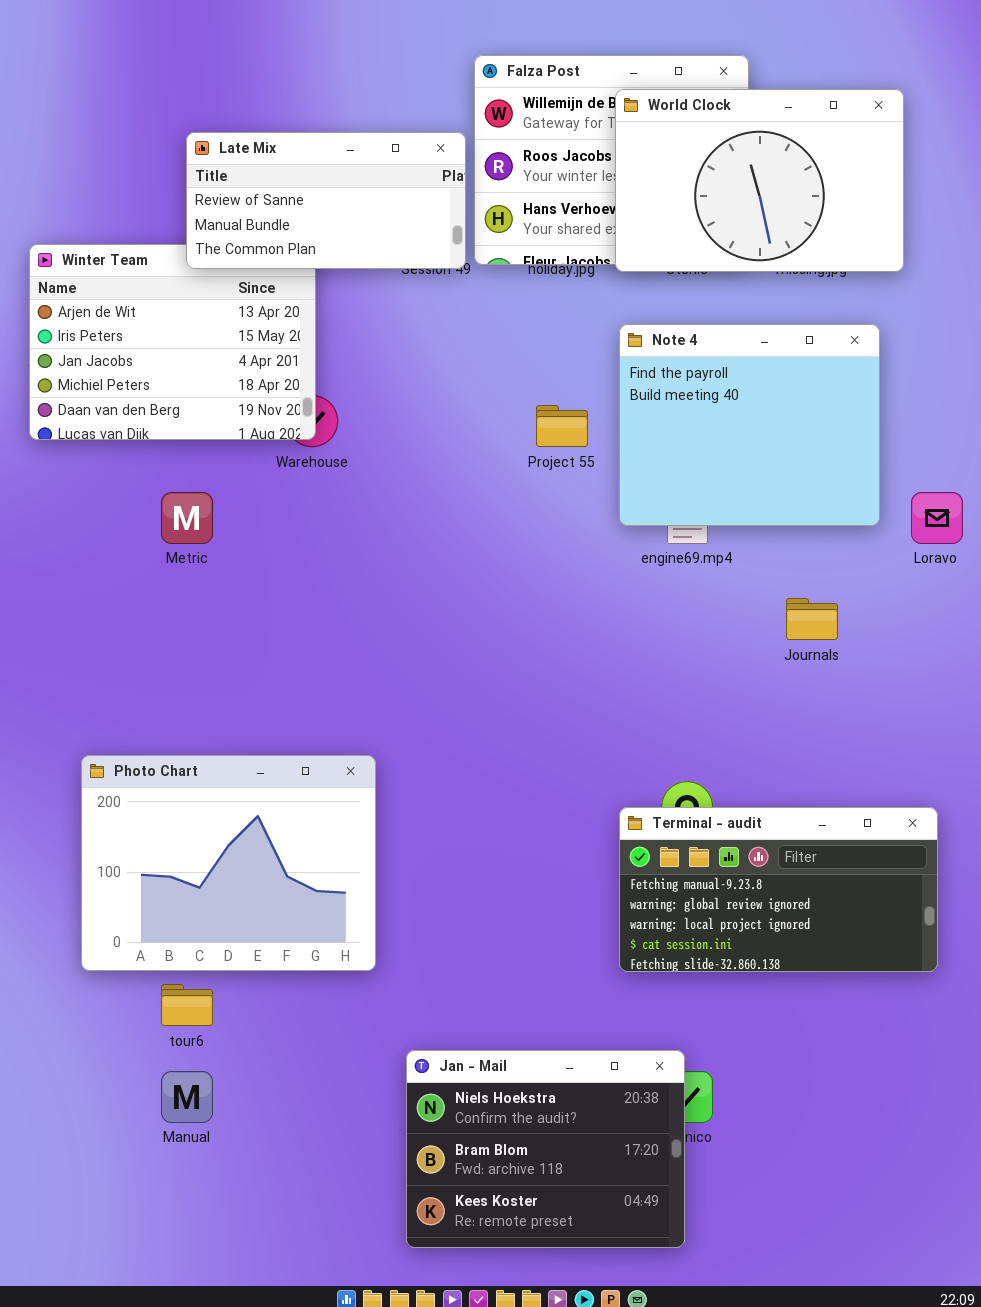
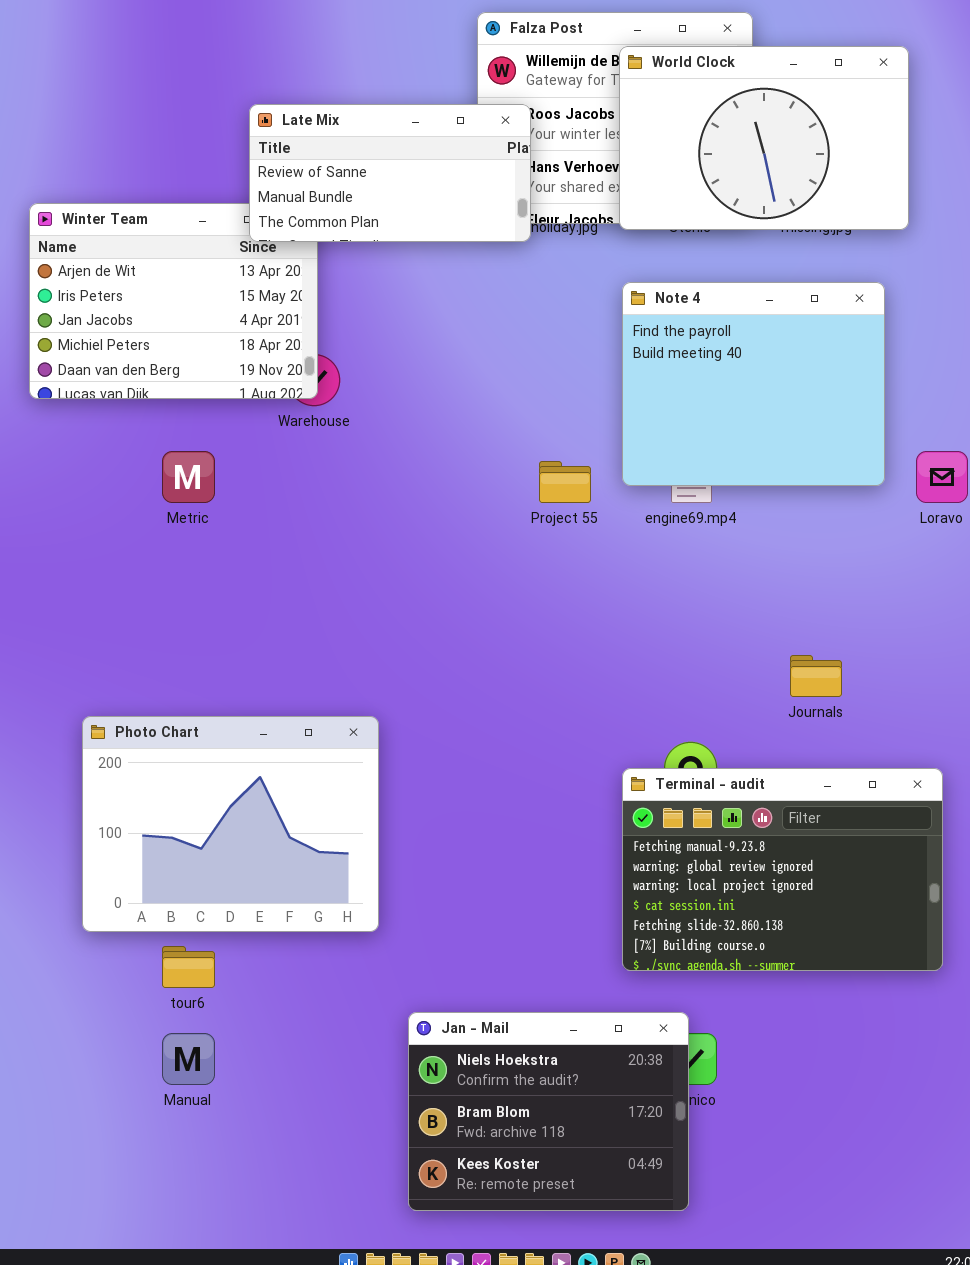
Late Mix: [186,132,466,269] -> [249,104,531,242], moved
Project 55: [536,405,588,447] -> [539,461,591,503], moved
Journals: [786,598,838,640] -> [790,655,842,697], moved
Terminal - audit: [619,807,938,972] -> [622,768,943,971], resized

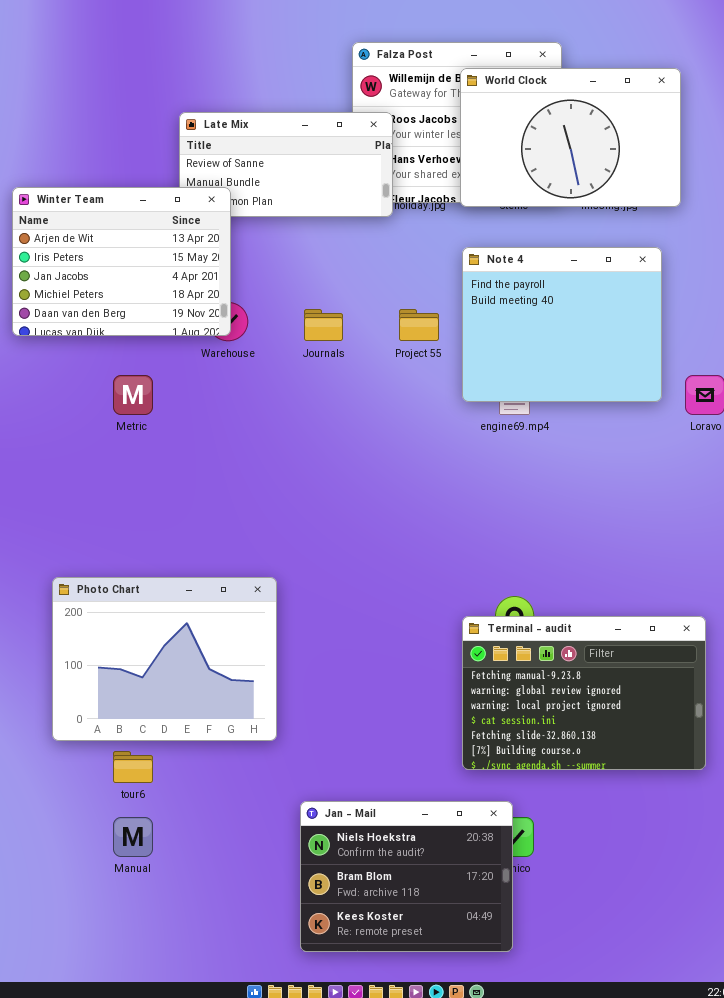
Winter Team: [29,203,318,399] -> [12,187,231,336], raised
Project 55: [539,461,591,503] -> [399,309,439,341], moved
Journals: [790,655,842,697] -> [304,309,343,341], moved

